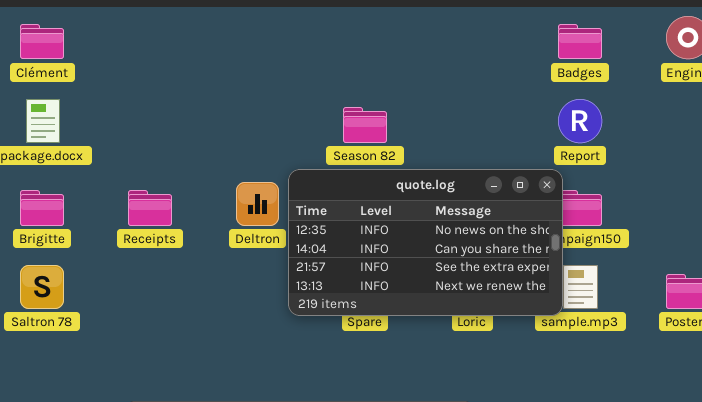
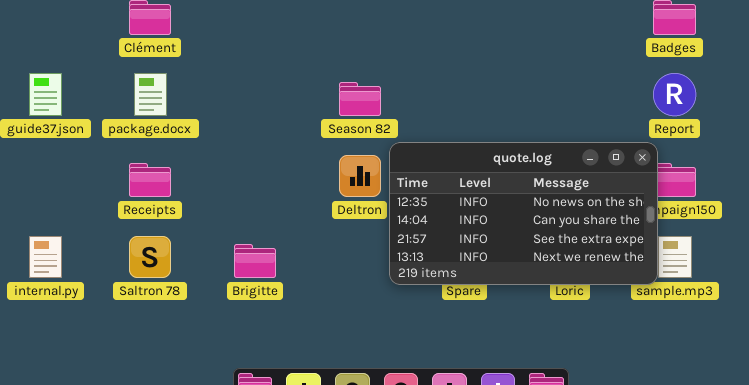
Season 82: [343,107,387,143] -> [339,82,381,116], moved
Brigitte: [20,190,64,226] -> [234,244,276,278], moved
Receipts: [128,190,172,226] -> [129,163,171,197], moved

